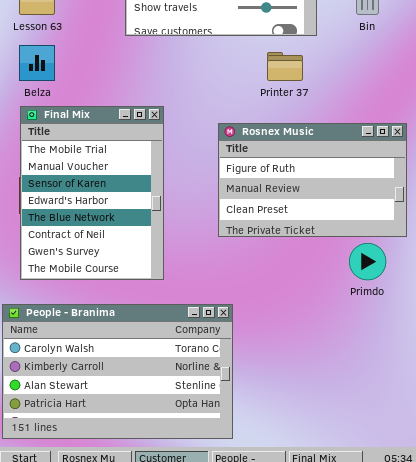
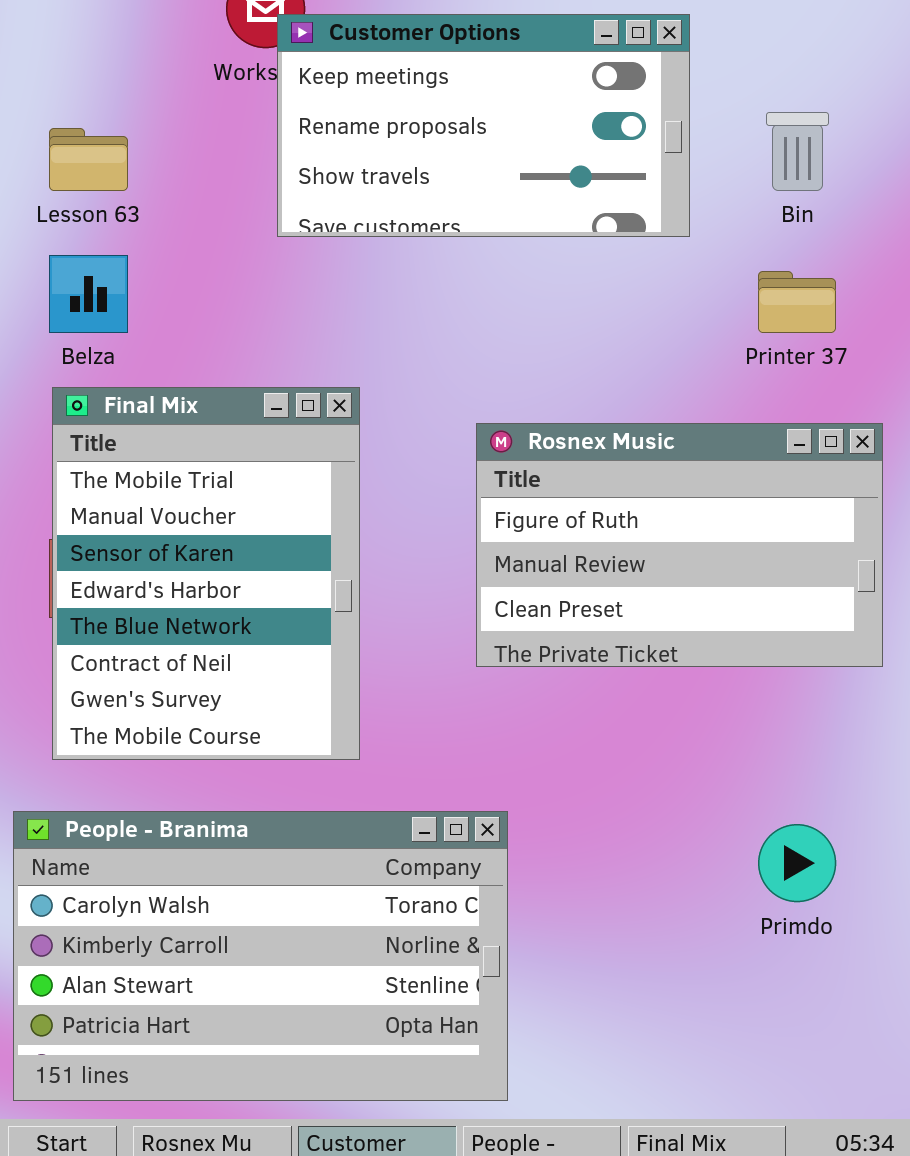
Printer 37: [267,52,303,81] -> [758,271,836,333], moved
Primdo: [349,243,386,280] -> [758,824,836,902], moved

